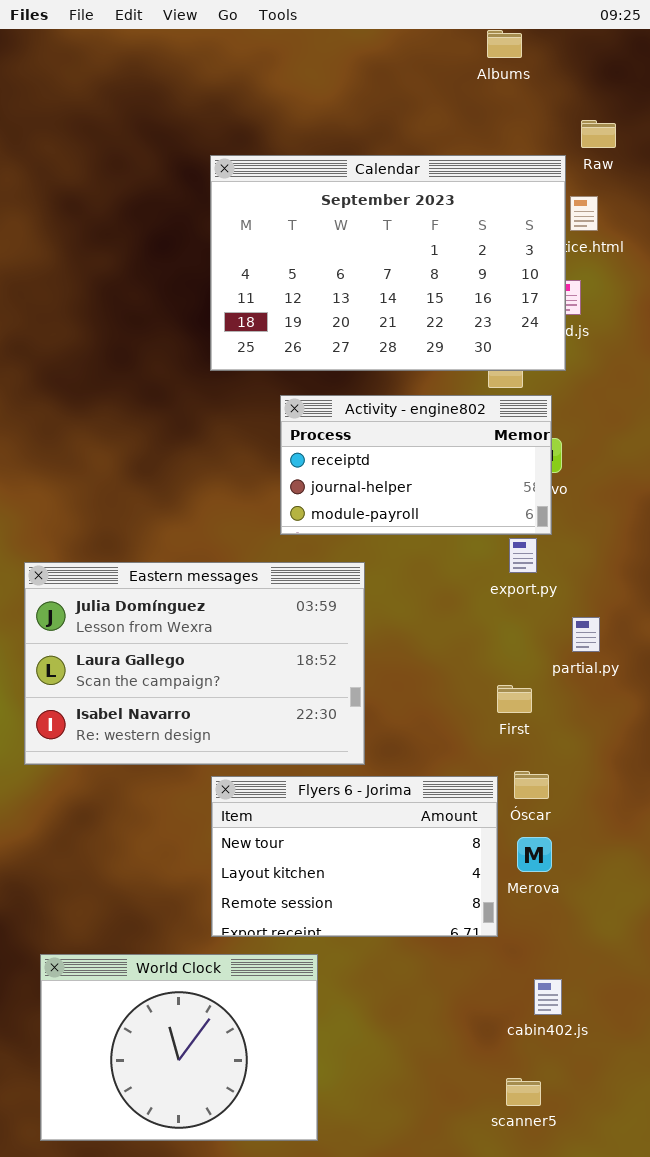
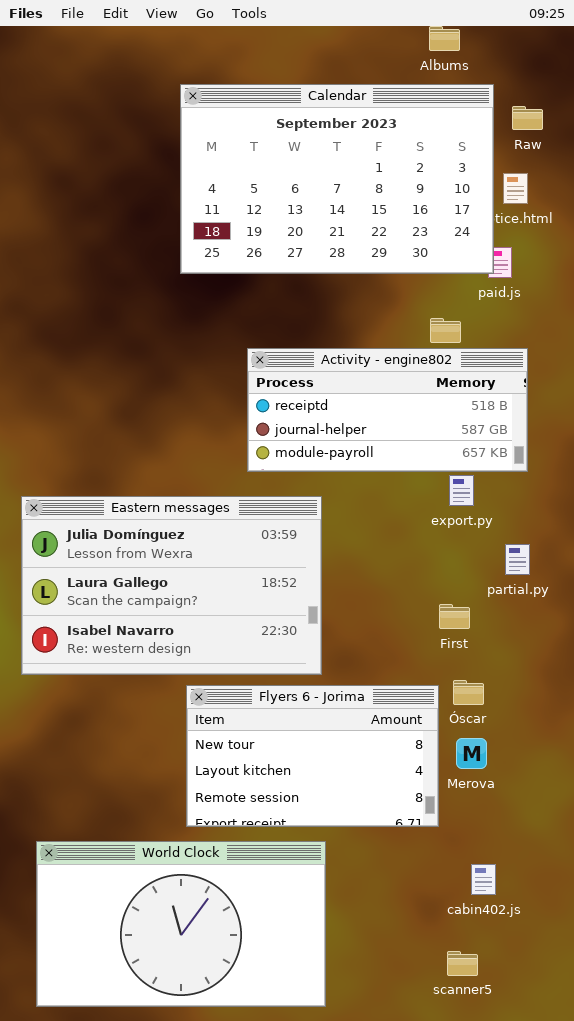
Calendar: [210,155,566,371] -> [180,84,494,274], moved
Activity - engine802: [280,395,552,535] -> [247,348,528,472], resized
World Clock: [40,954,318,1141] -> [36,841,326,1007], resized

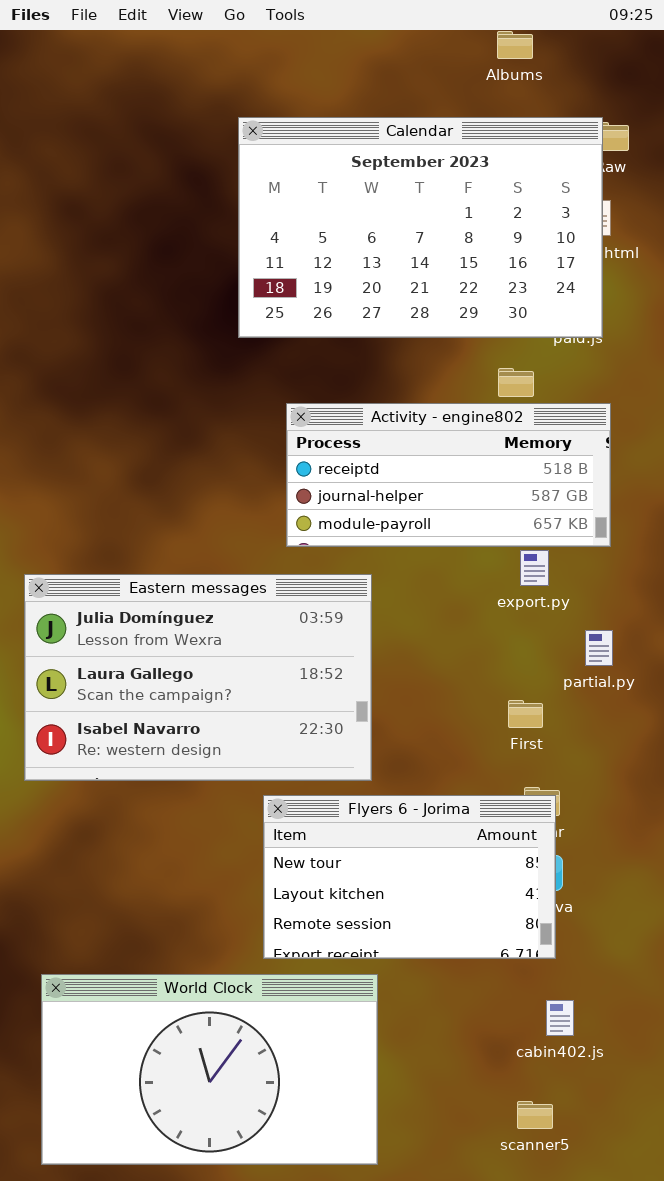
Calendar: [180,84,494,274] -> [238,117,603,338], moved
Flyers 6 - Jorima: [186,685,439,827] -> [263,795,556,959], moved

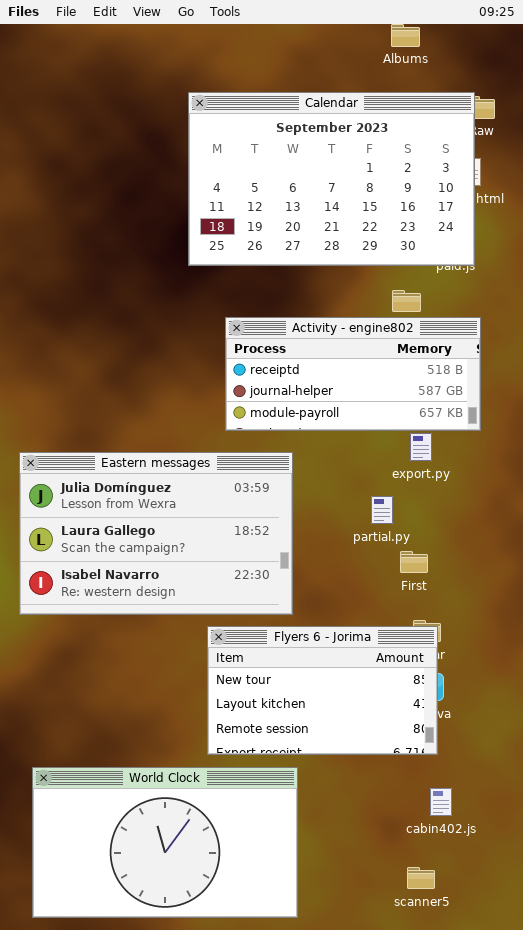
partial.py: [585,630,613,666] -> [371,496,393,524], moved

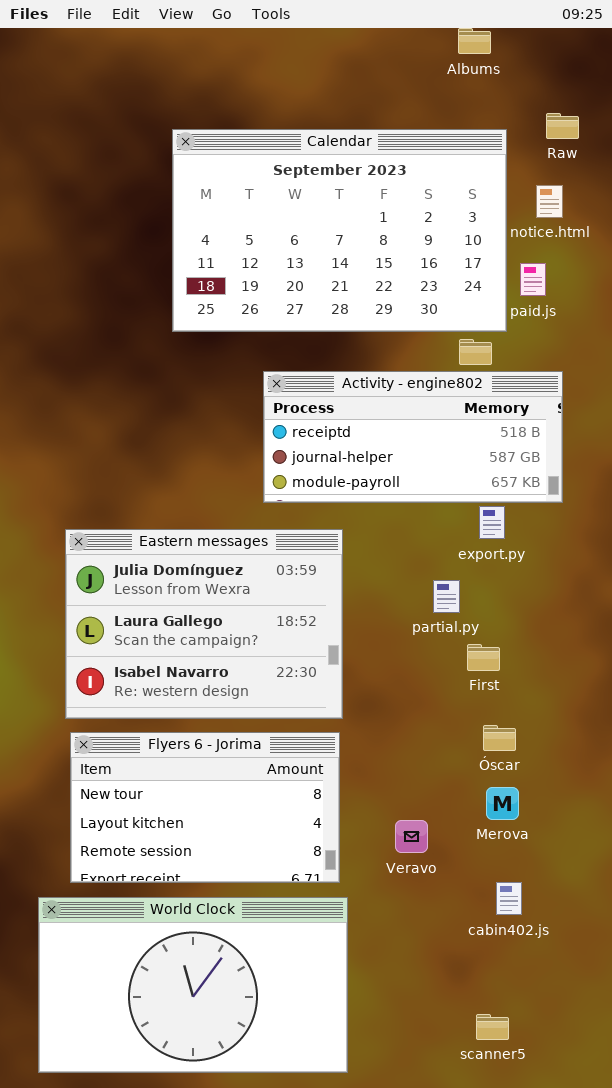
Calendar: [188,92,475,266] -> [172,129,507,332], moved
Eastern messages: [19,452,293,615] -> [65,529,343,719], resized
Flyers 6 - Jorima: [207,626,438,755] -> [70,732,340,883], moved
cabin402.js: [430,788,452,816] -> [496,882,522,915], moved

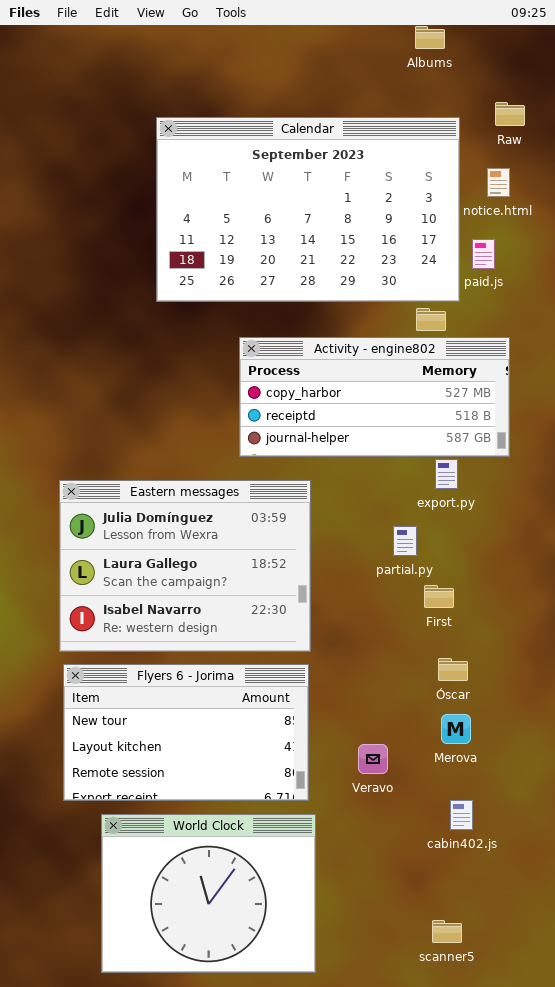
Activity - engine802: [263,371,563,503] -> [239,337,510,457], scrolled up 1 row
World Clock: [38,897,348,1073] -> [101,814,316,973], resized

